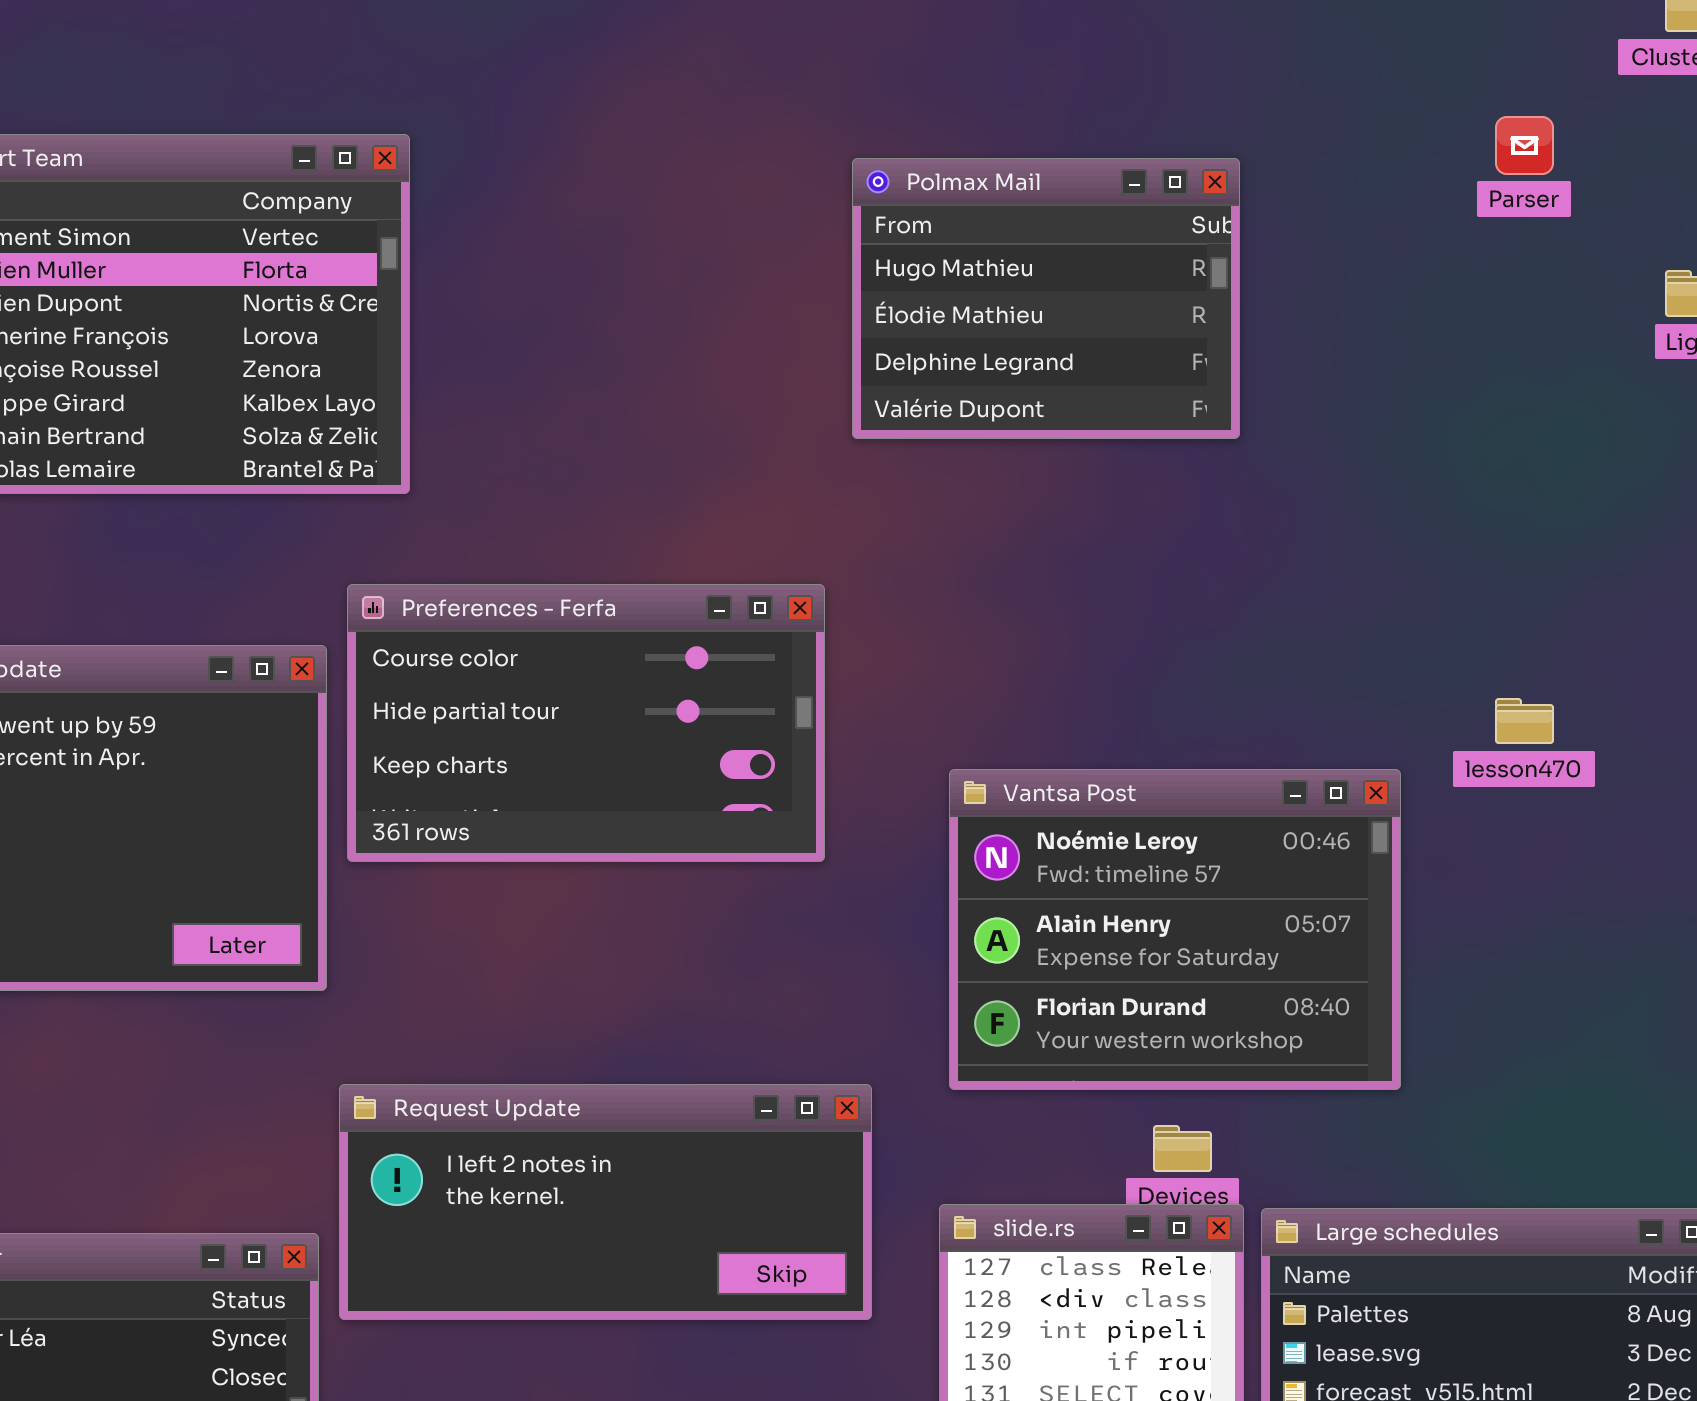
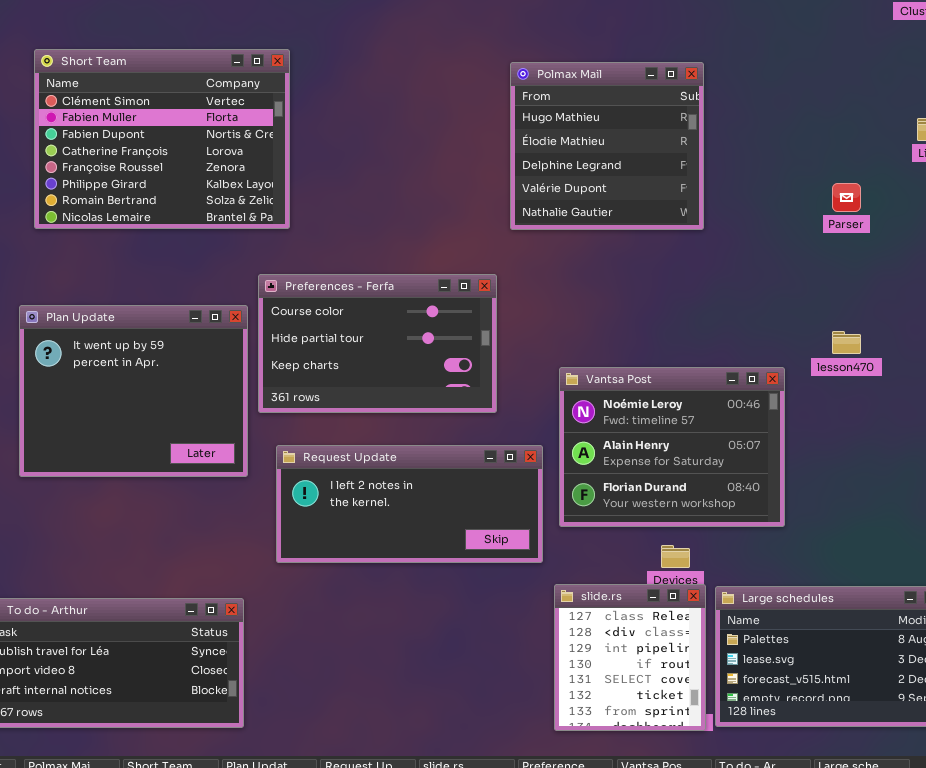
Parser: [1495,116,1554,175] -> [832,183,861,212], moved
Polmax Mail: [852,158,1240,439] -> [510,62,704,230], resized
Request Update: [339,1084,872,1320] -> [276,445,543,563], moved

